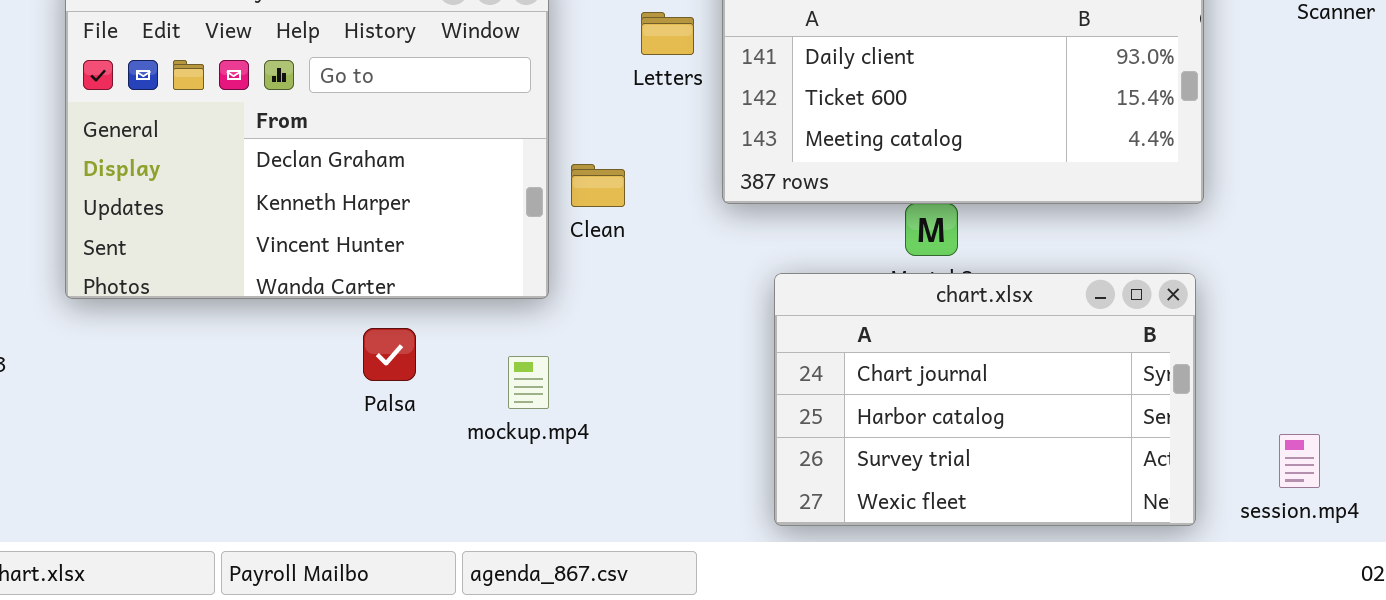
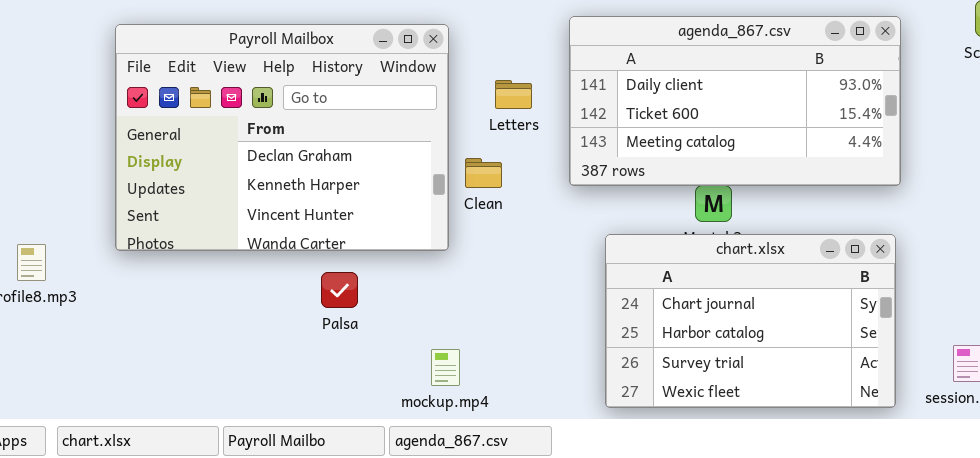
Letters: [641,12,694,55] -> [495,80,532,109], moved
mockup.mp4: [508,356,549,409] -> [431,349,460,386], moved

